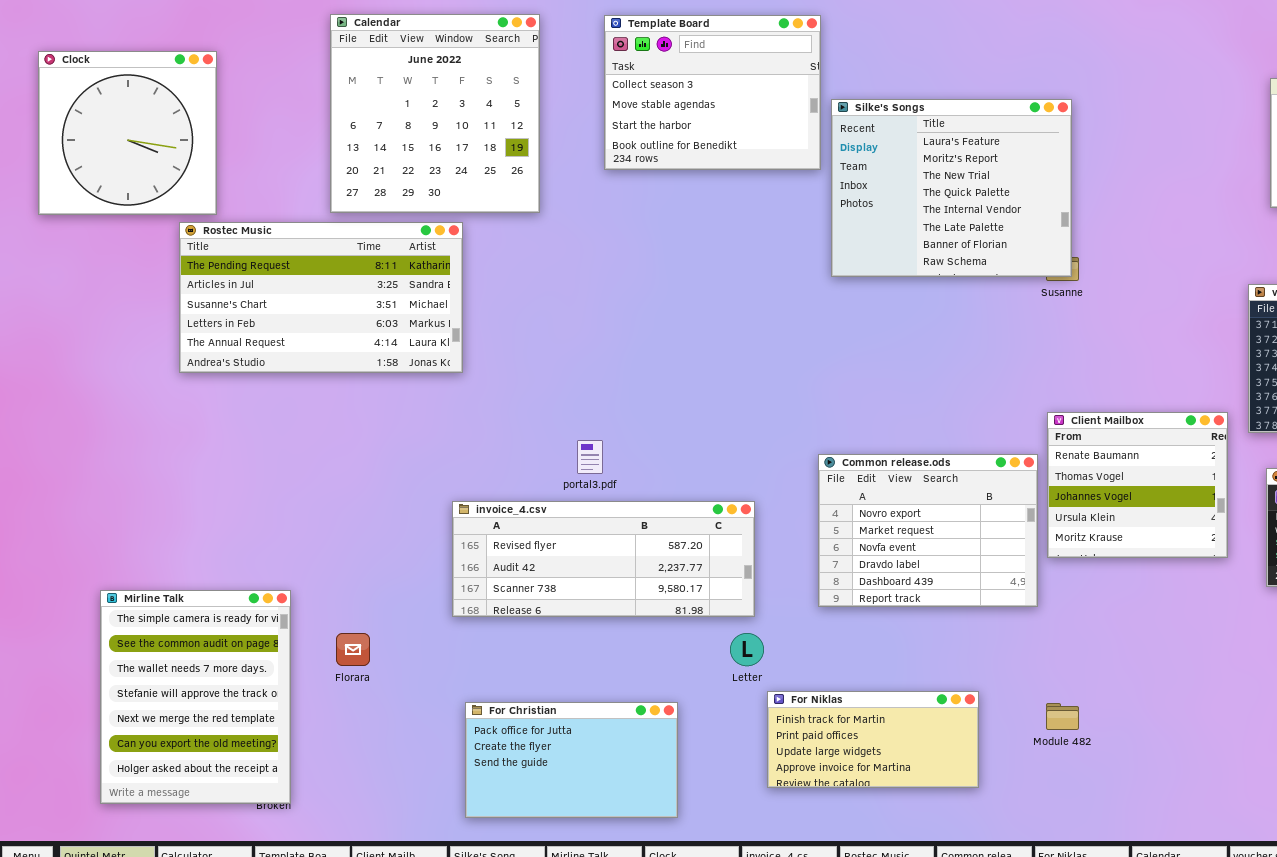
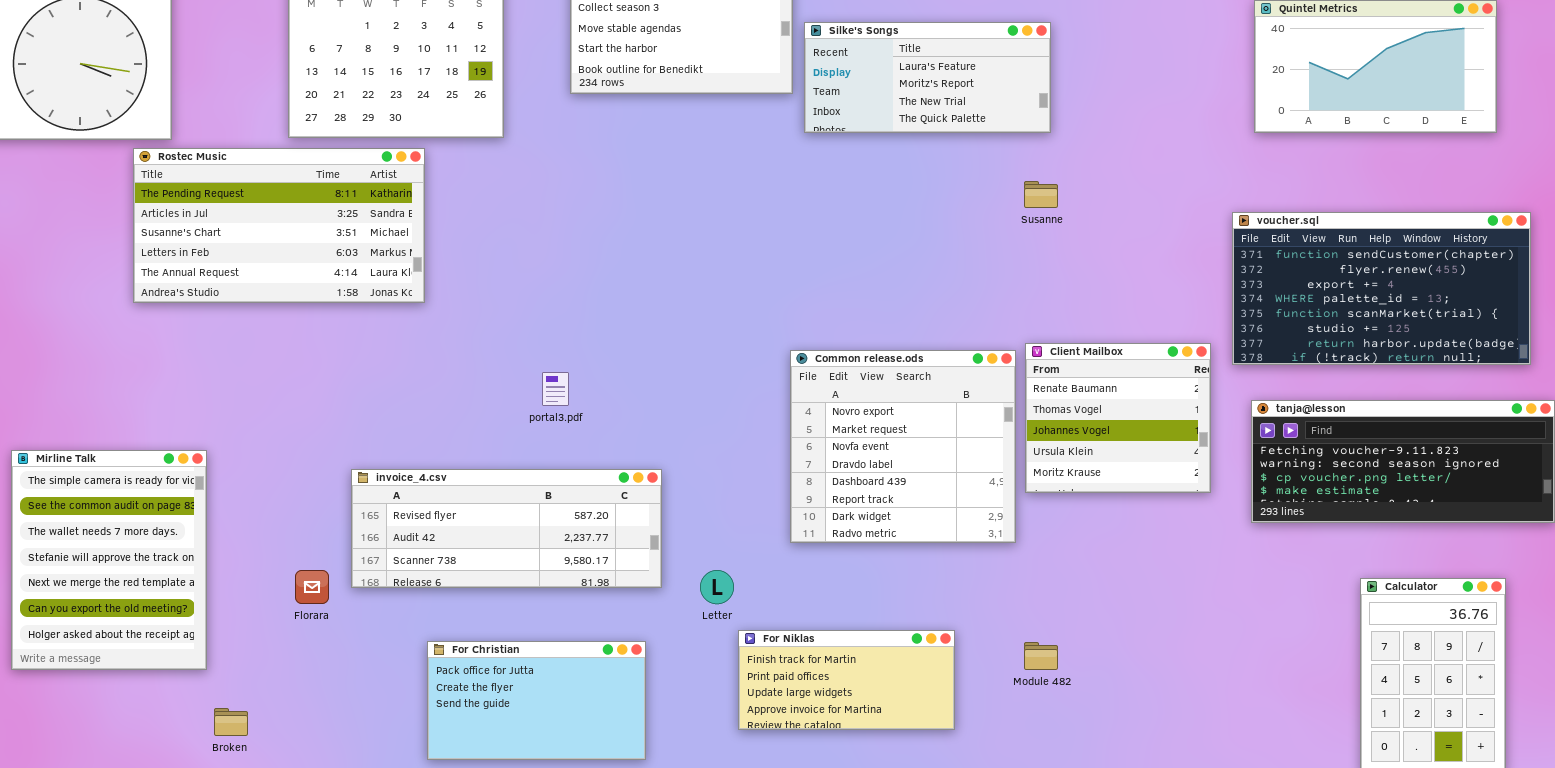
Silke's Songs: [831,99,1072,277] -> [804,22,1051,133], resized
Common release.ods: [818,454,1038,607] -> [790,350,1016,543], resized
invoice_4.csv: [452,501,755,617] -> [351,469,662,588], moved
Mirline Talk: [100,590,291,804] -> [11,450,207,670], moved

